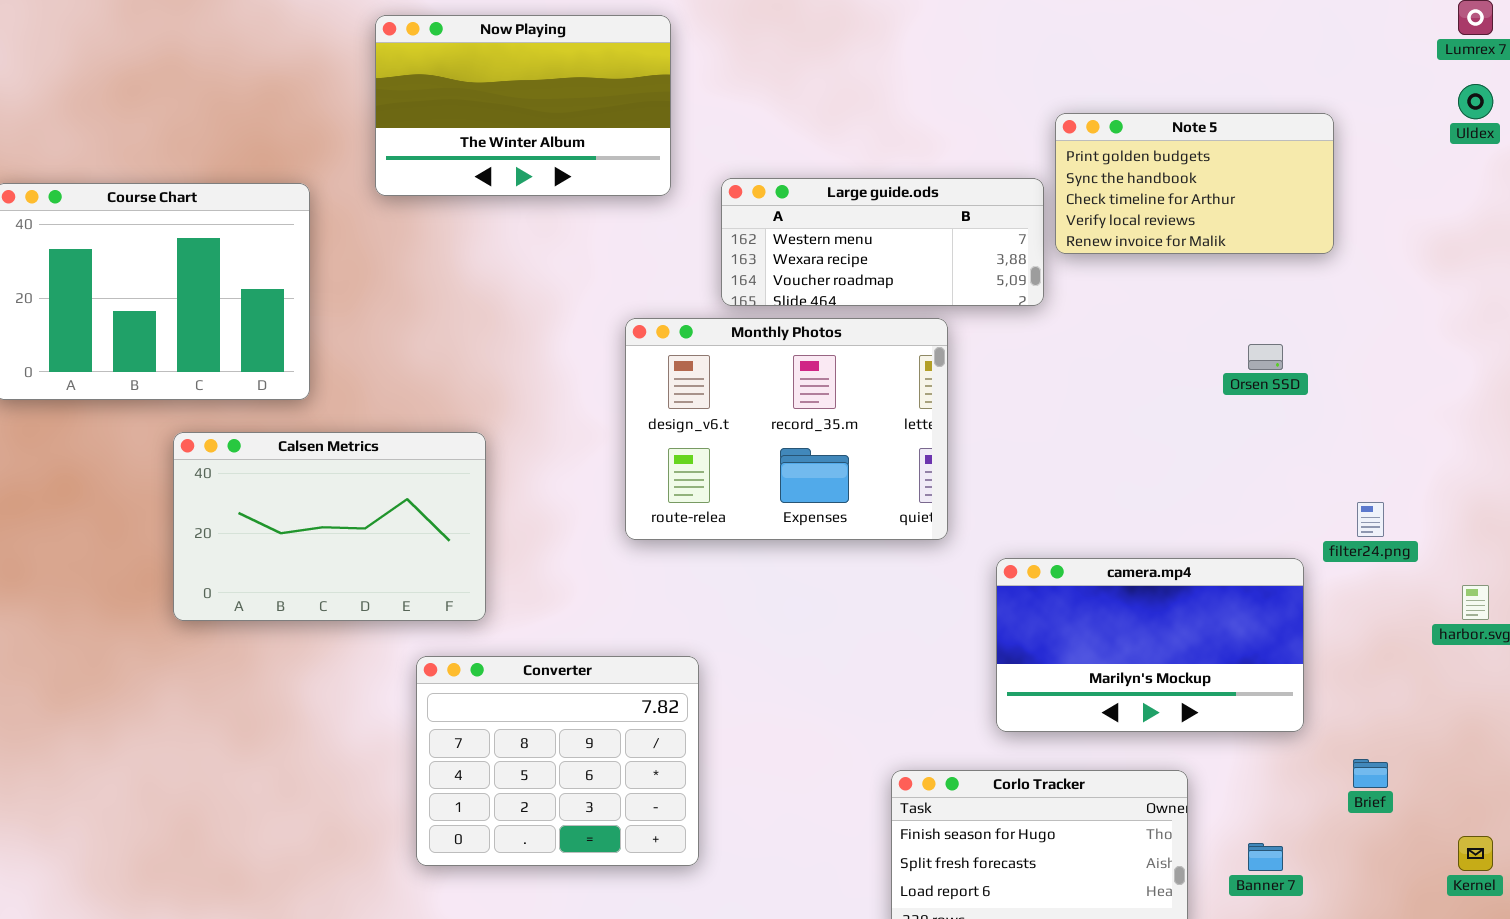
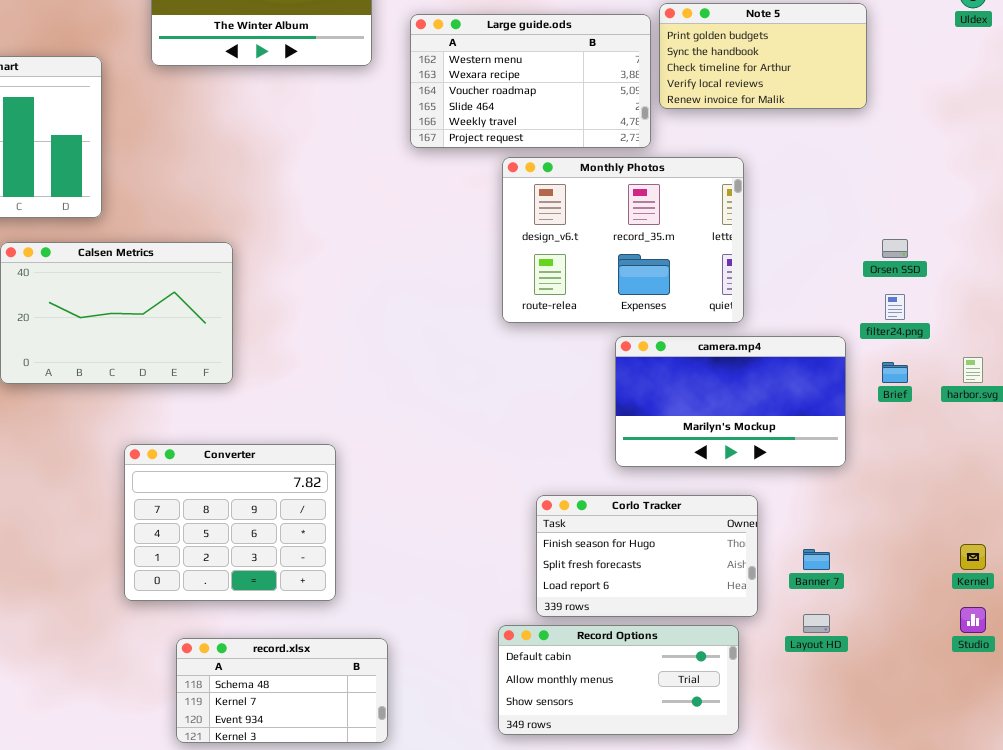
Large guide.ods: [721,178,1044,306] -> [410,14,651,148], resized
Monthly Photos: [625,318,948,540] -> [502,157,744,323], moved
Orsen SSD: [1248,344,1283,370] -> [882,239,908,258], moved
Converter: [416,656,699,866] -> [124,444,336,601], moved
Brief: [1353,759,1388,788] -> [882,362,908,383], moved

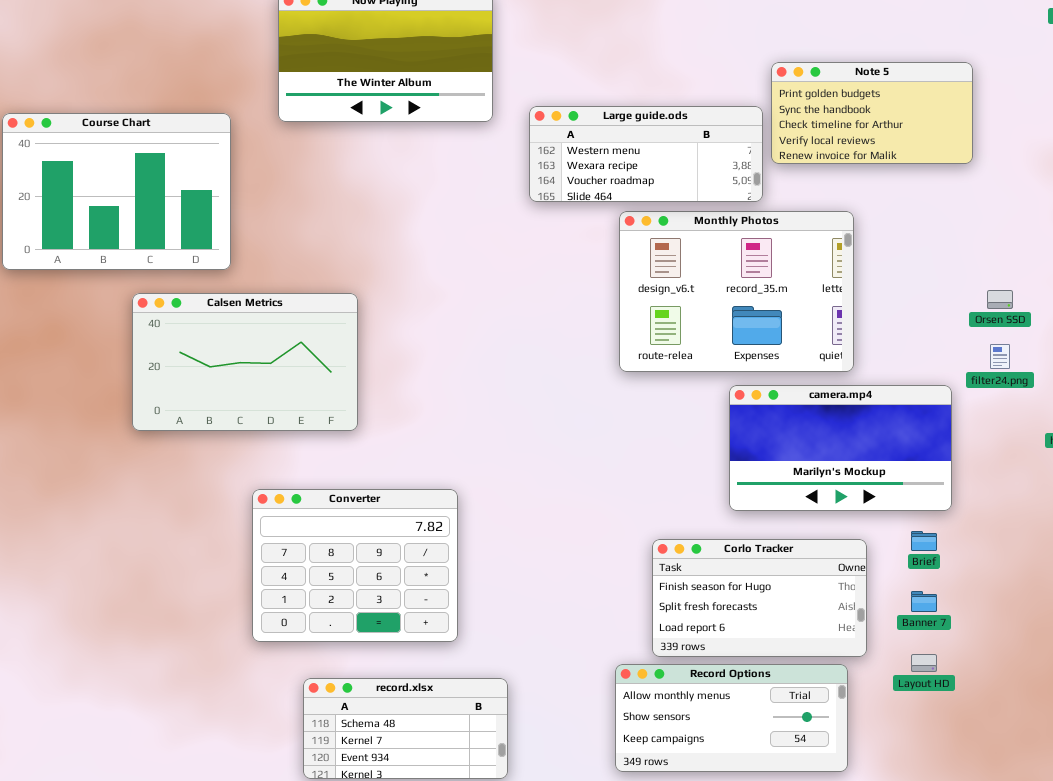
Large guide.ods: [410,14,651,148] -> [529,106,763,202], resized
Brief: [882,362,908,383] -> [911,531,937,551], moved
Record Options: [498,625,739,735] -> [615,664,848,772], scrolled down 1 row

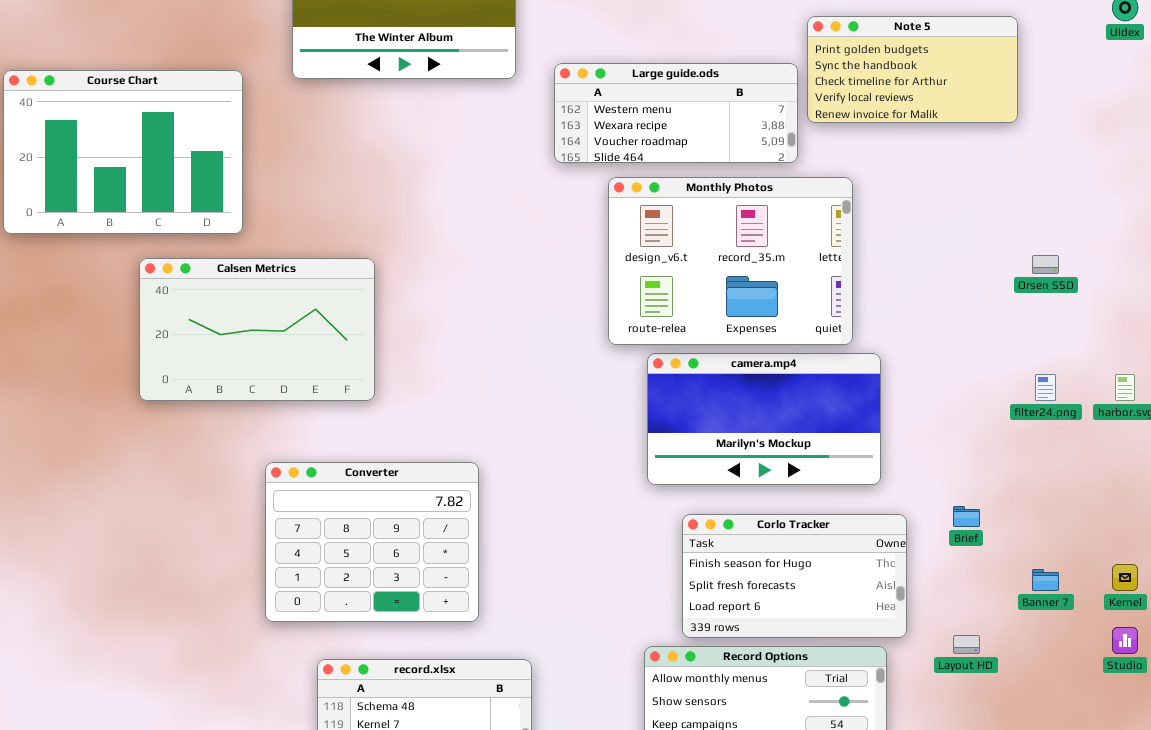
Monthly Photos: [619,211,854,372] -> [608,177,853,345], moved
filter24.png: [990,344,1010,369] -> [1035,374,1056,401], moved
camera.mp4: [729,385,952,511] -> [647,353,881,485], moved
Banner 7: [911,591,937,612] -> [1032,569,1059,591], moved

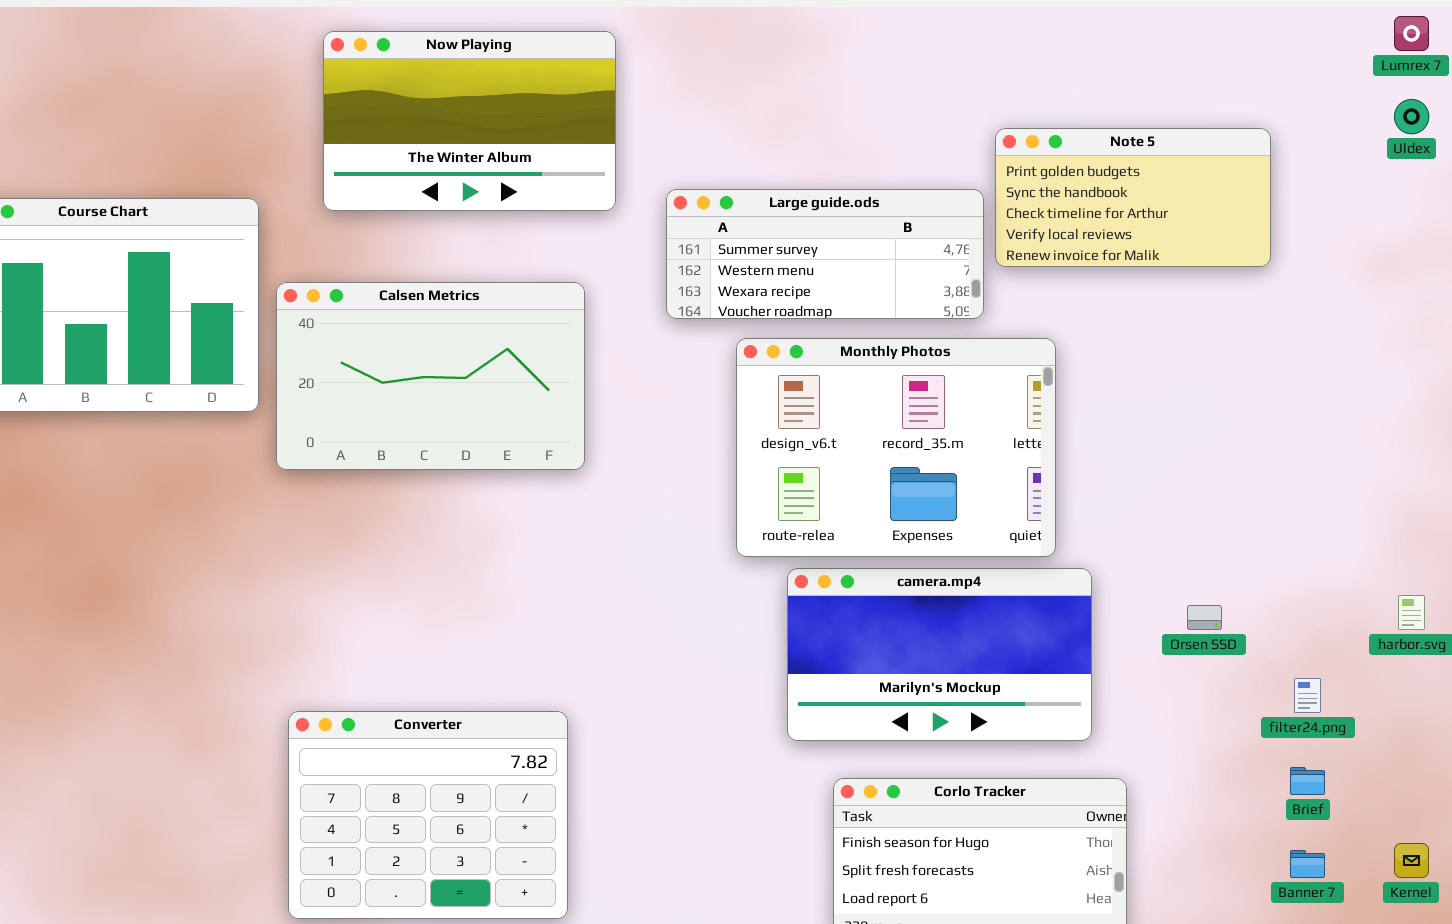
Large guide.ods: [554,63,798,163] -> [666,189,984,319], scrolled up 1 row
Orsen SSD: [1032,255,1059,274] -> [1187,605,1222,630], moved
Calsen Metrics: [139,258,375,401] -> [276,282,585,470], moved
filter24.png: [1035,374,1056,401] -> [1294,678,1321,713], moved
Brief: [953,506,980,527] -> [1290,767,1325,795], moved

